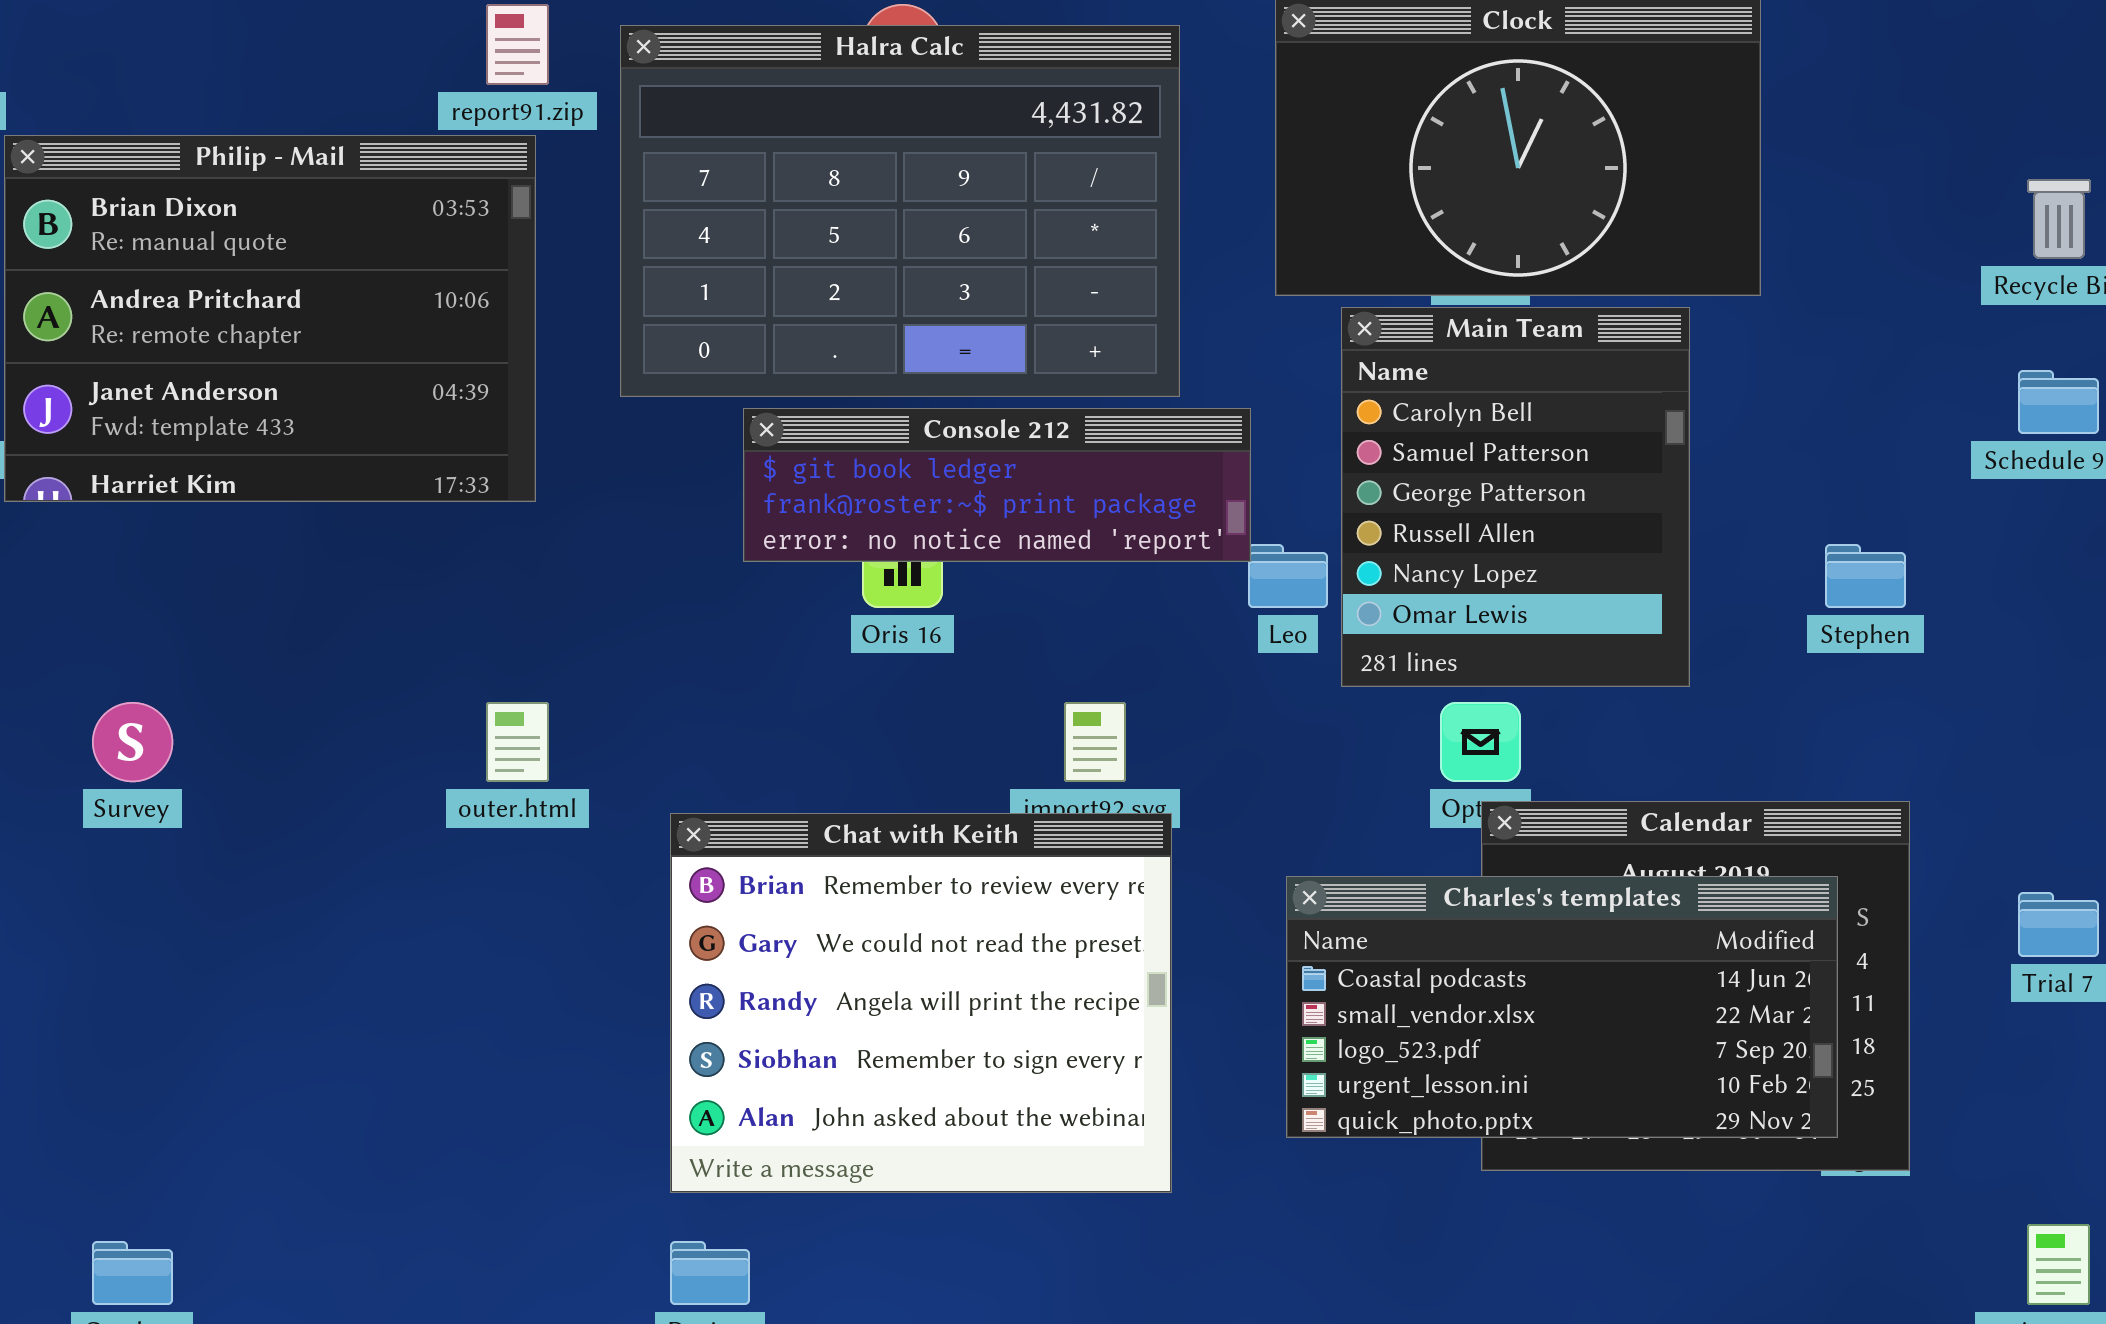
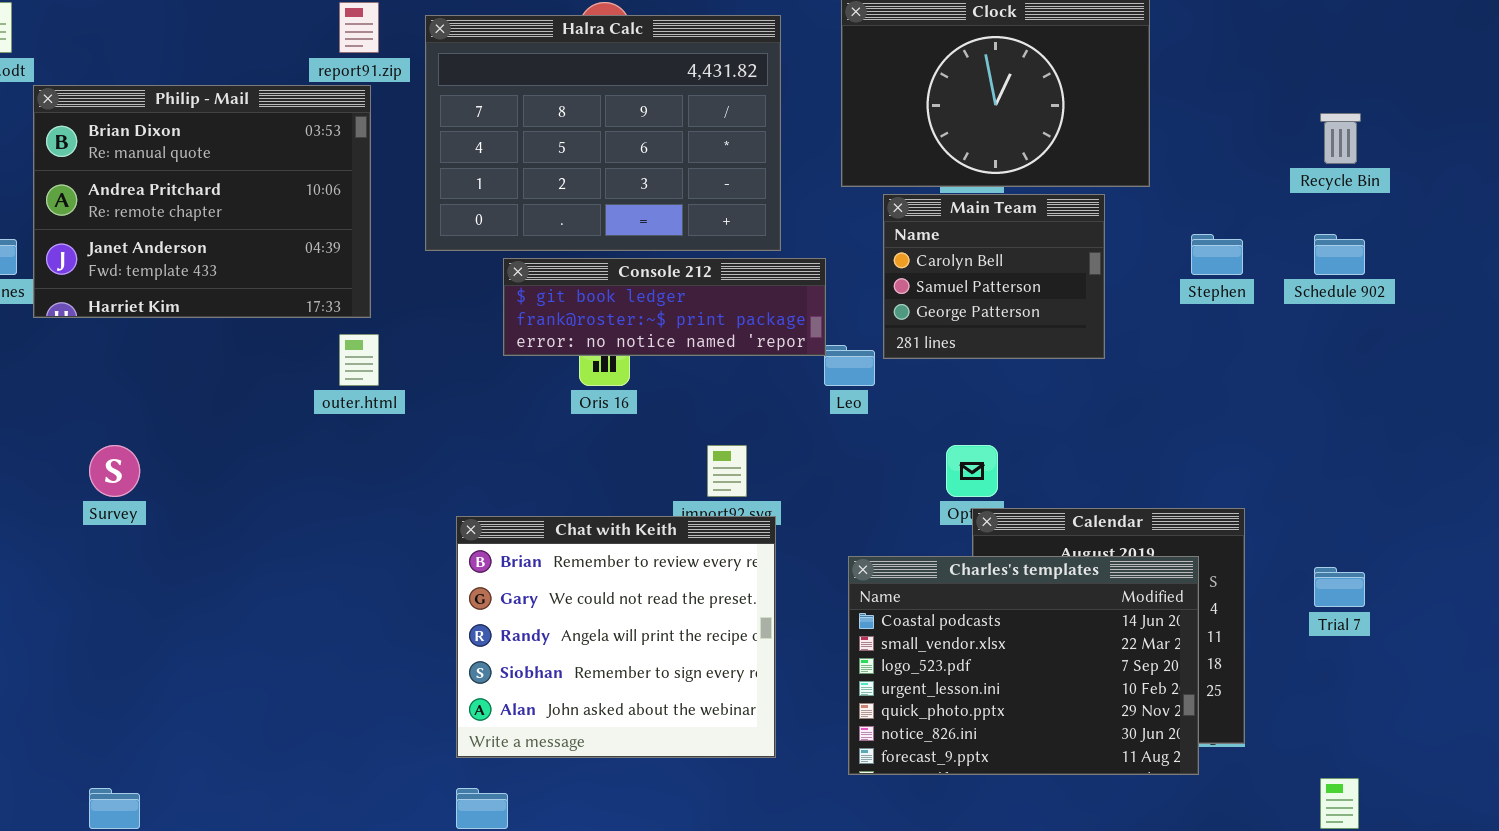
Main Team: [1341,307,1690,687] -> [883,194,1105,359], resized
Stephen: [1825,544,1906,608] -> [1191,234,1243,275], moved
outer.html: [486,702,549,782] -> [339,334,379,386], moved
Charles's templates: [1286,876,1838,1138] -> [848,556,1199,775], resized

